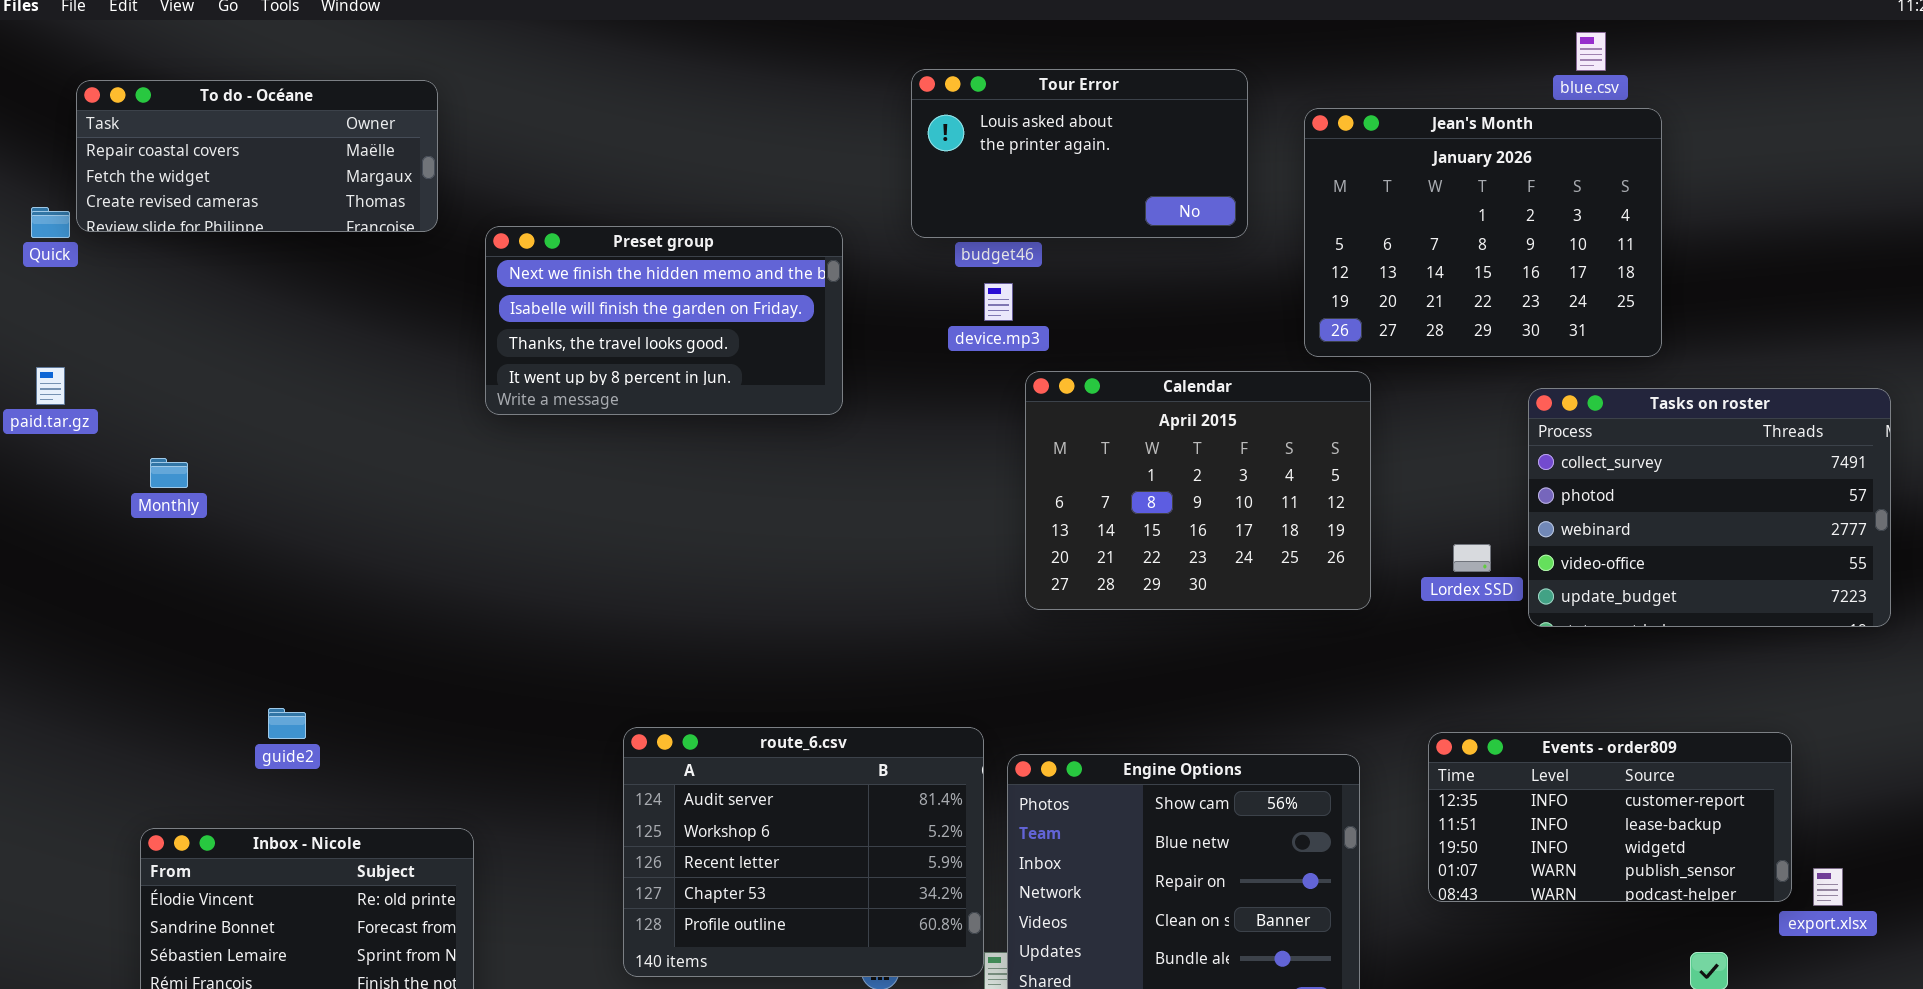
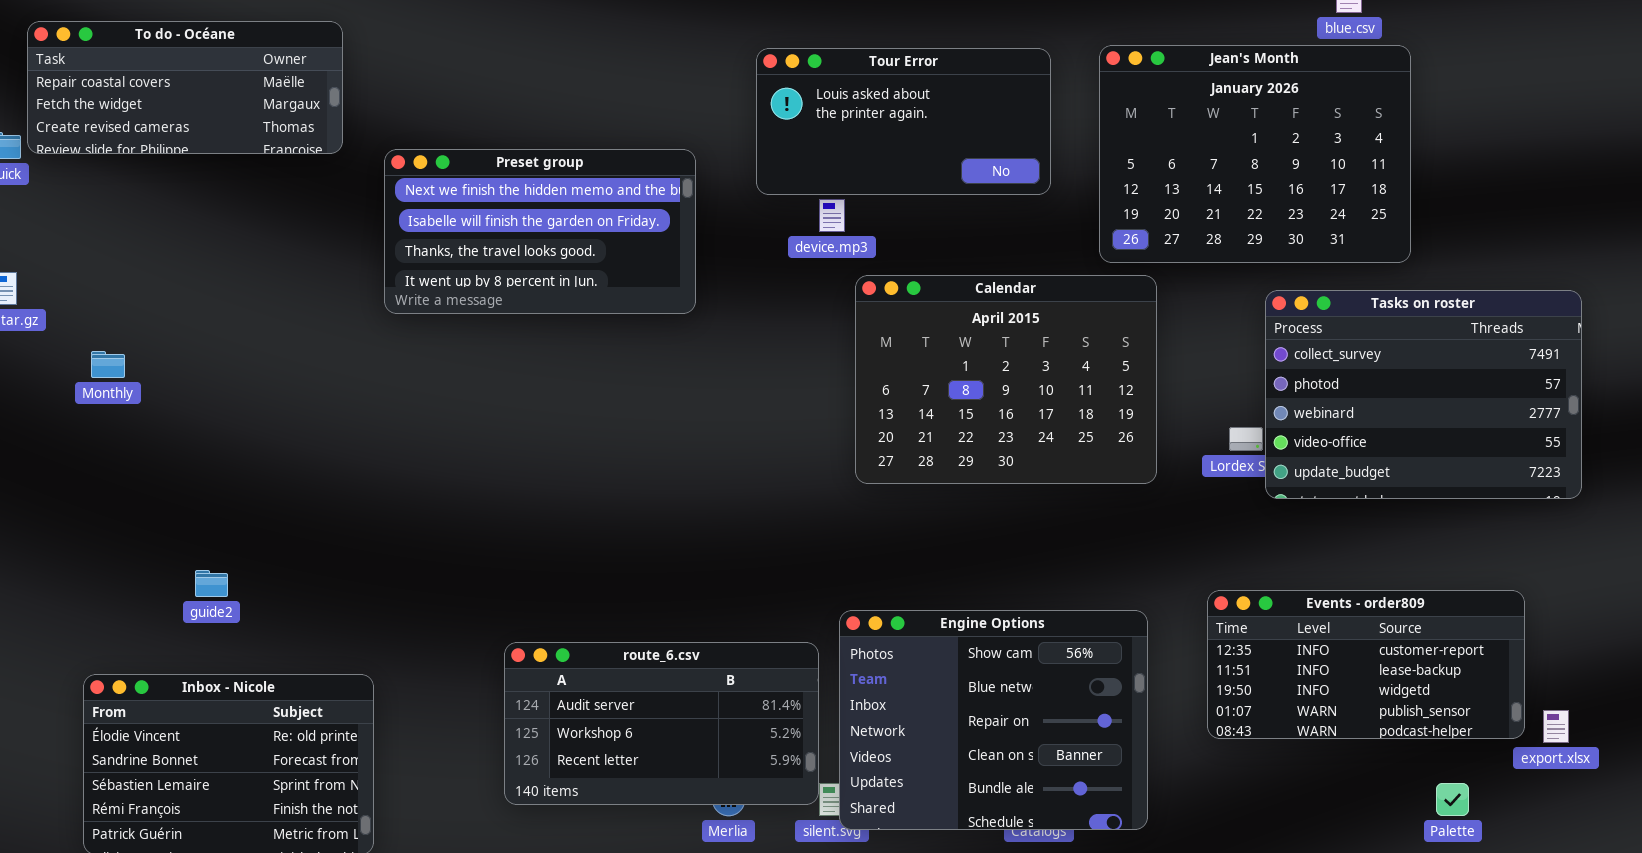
Tour Error: [911,69,1248,238] -> [756,48,1051,195], moved
Tasks on roster: [1528,388,1891,627] -> [1265,290,1582,499], moved
route_6.csv: [623,727,984,977] -> [504,642,819,805], resized

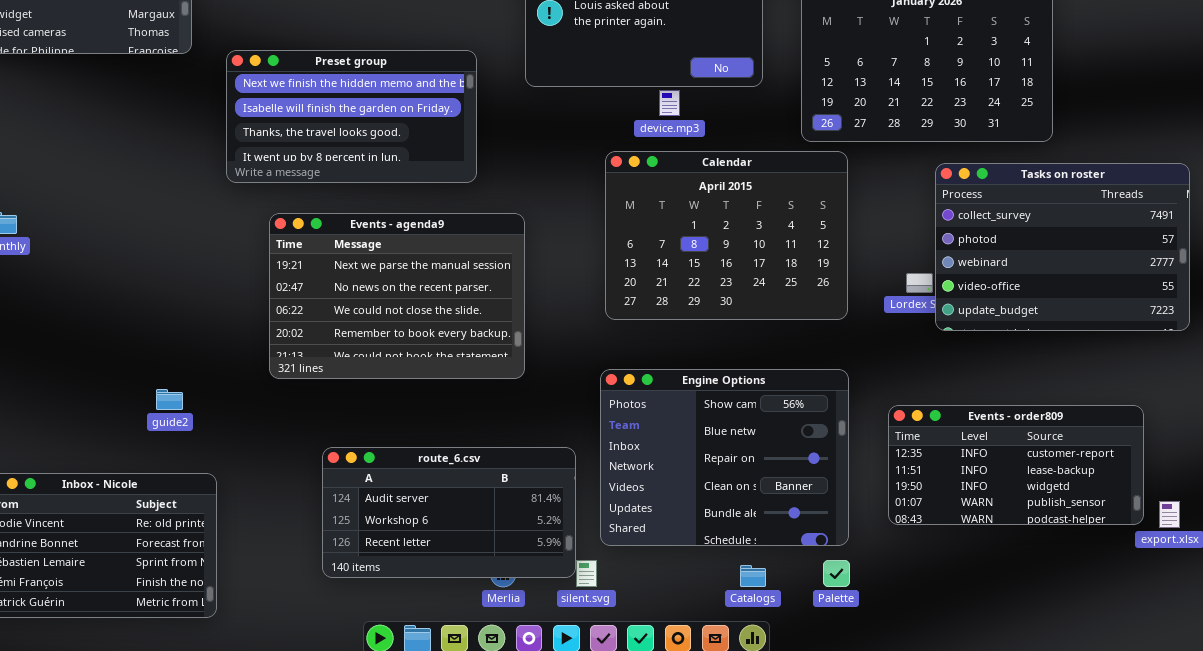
device.mp3: [819,199,845,232] -> [659,90,680,116], moved
Events - agenda9: none -> [269,213,525,379], opened
guide2: [195,570,228,597] -> [156,389,183,410], moved
Engine Options: [839,610,1148,830] -> [600,369,849,546], moved
Palette: [1436,783,1469,816] -> [823,560,850,587], moved

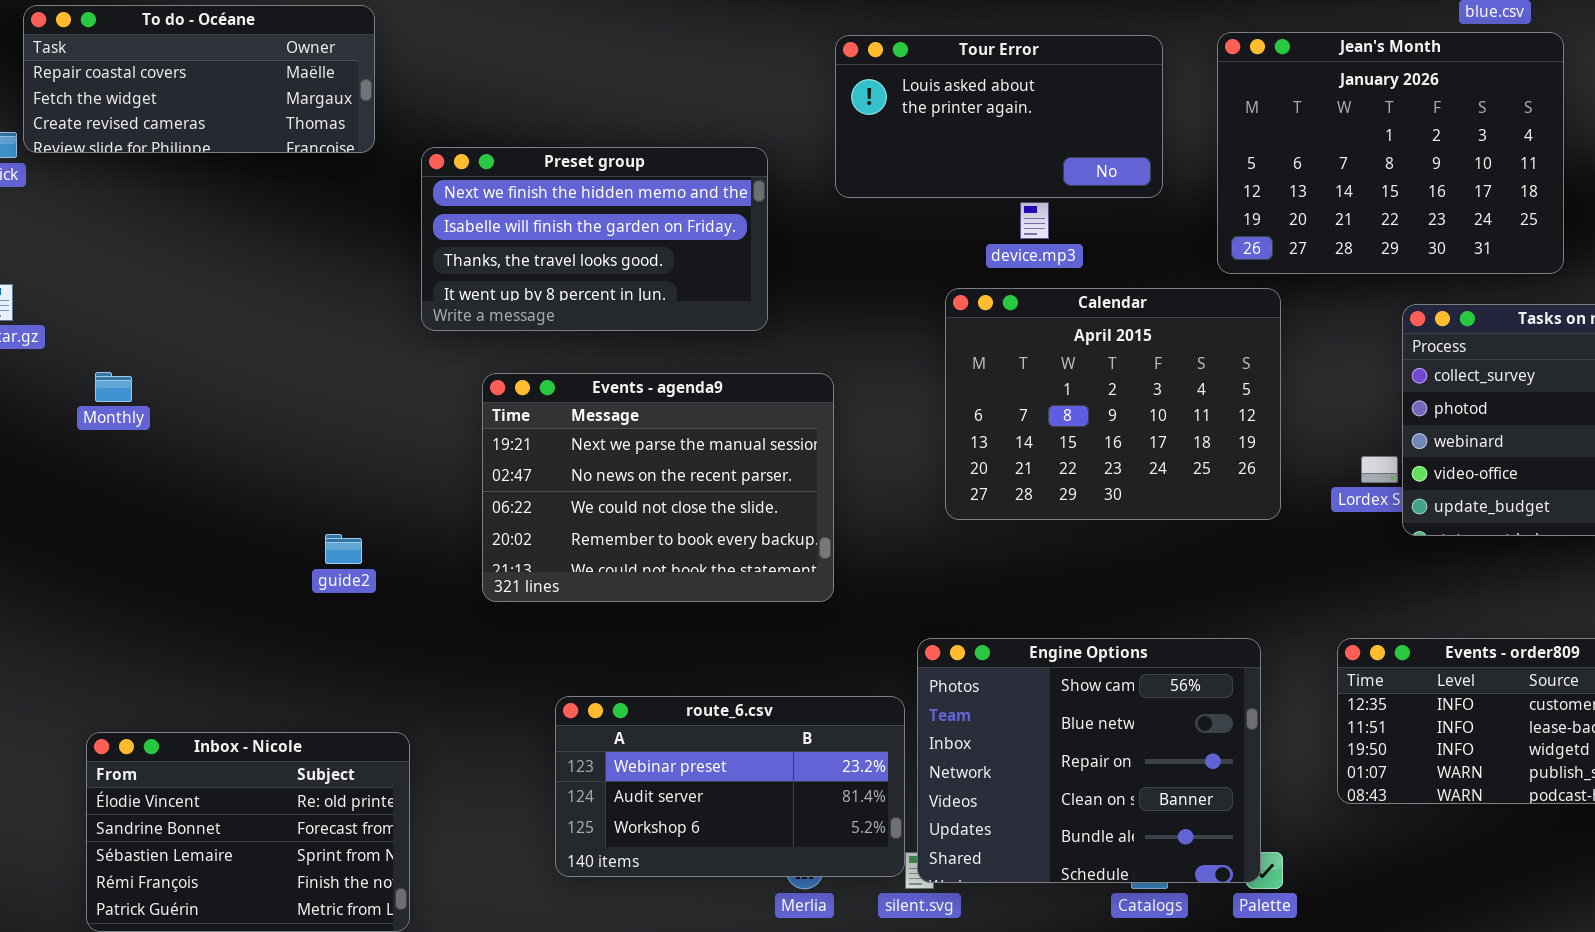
Engine Options: [600,369,849,546] -> [917,638,1261,883], moved
guide2: [156,389,183,410] -> [325,534,362,564], moved
route_6.csv: [322,447,576,578] -> [555,696,905,877], scrolled up 1 row

